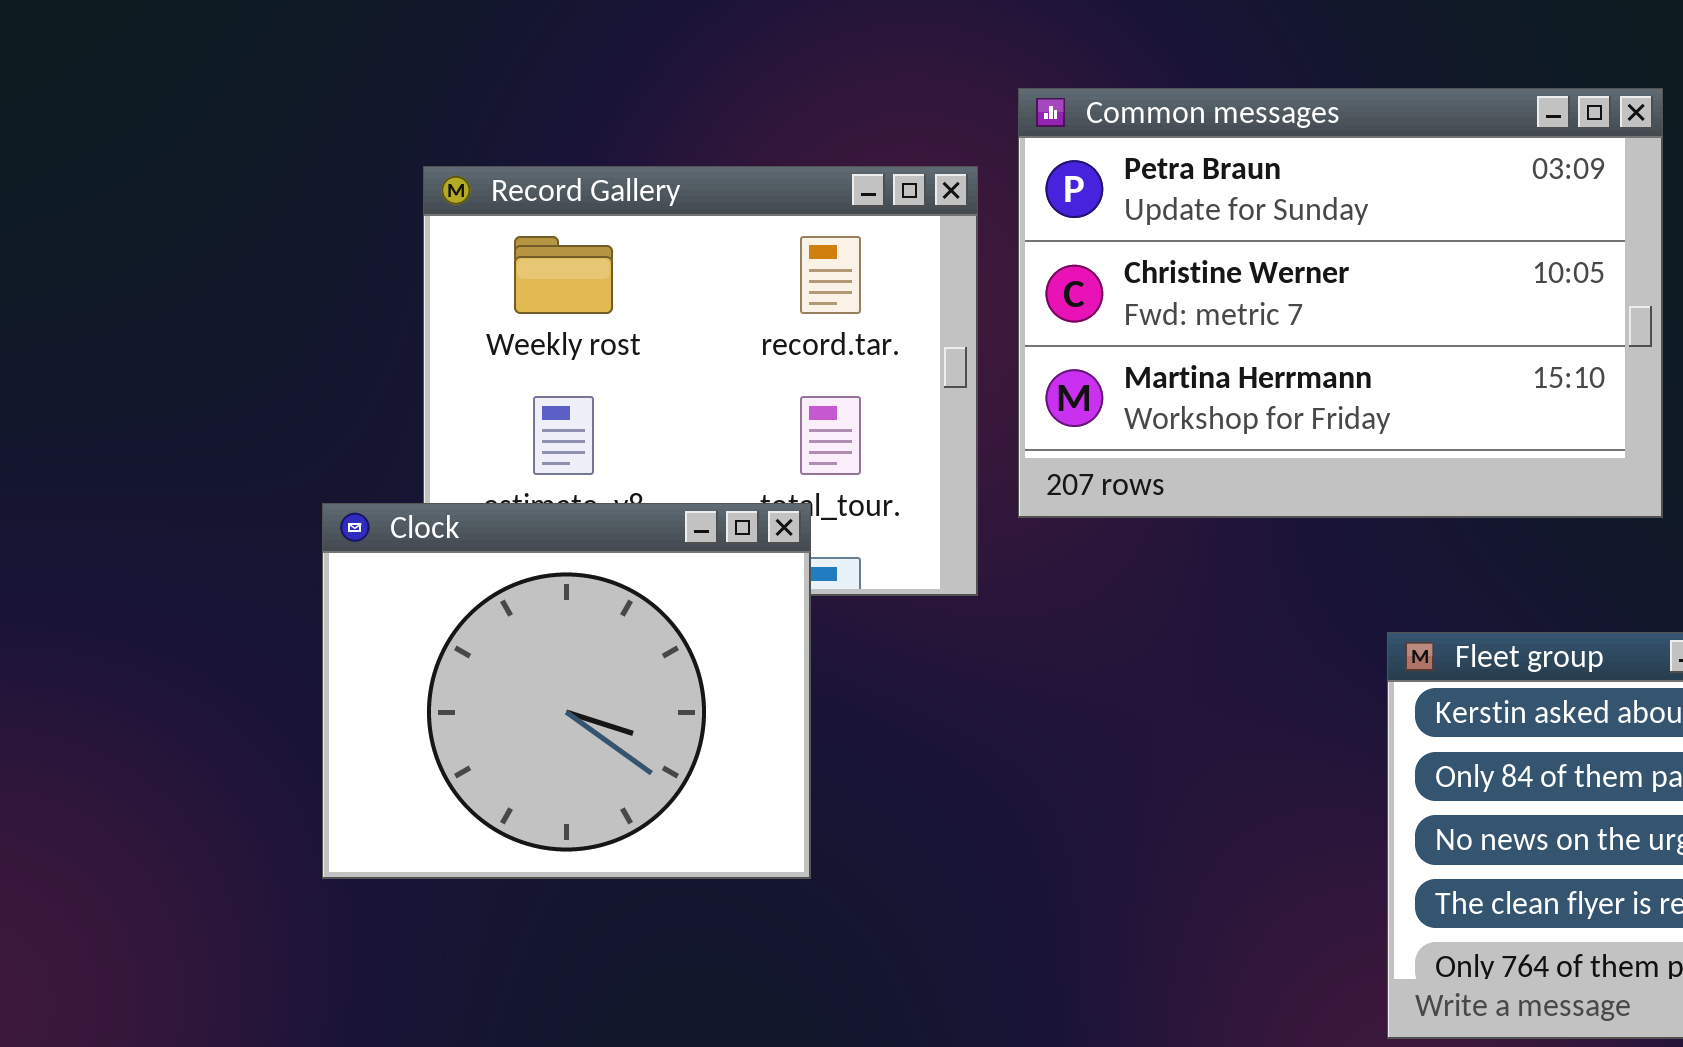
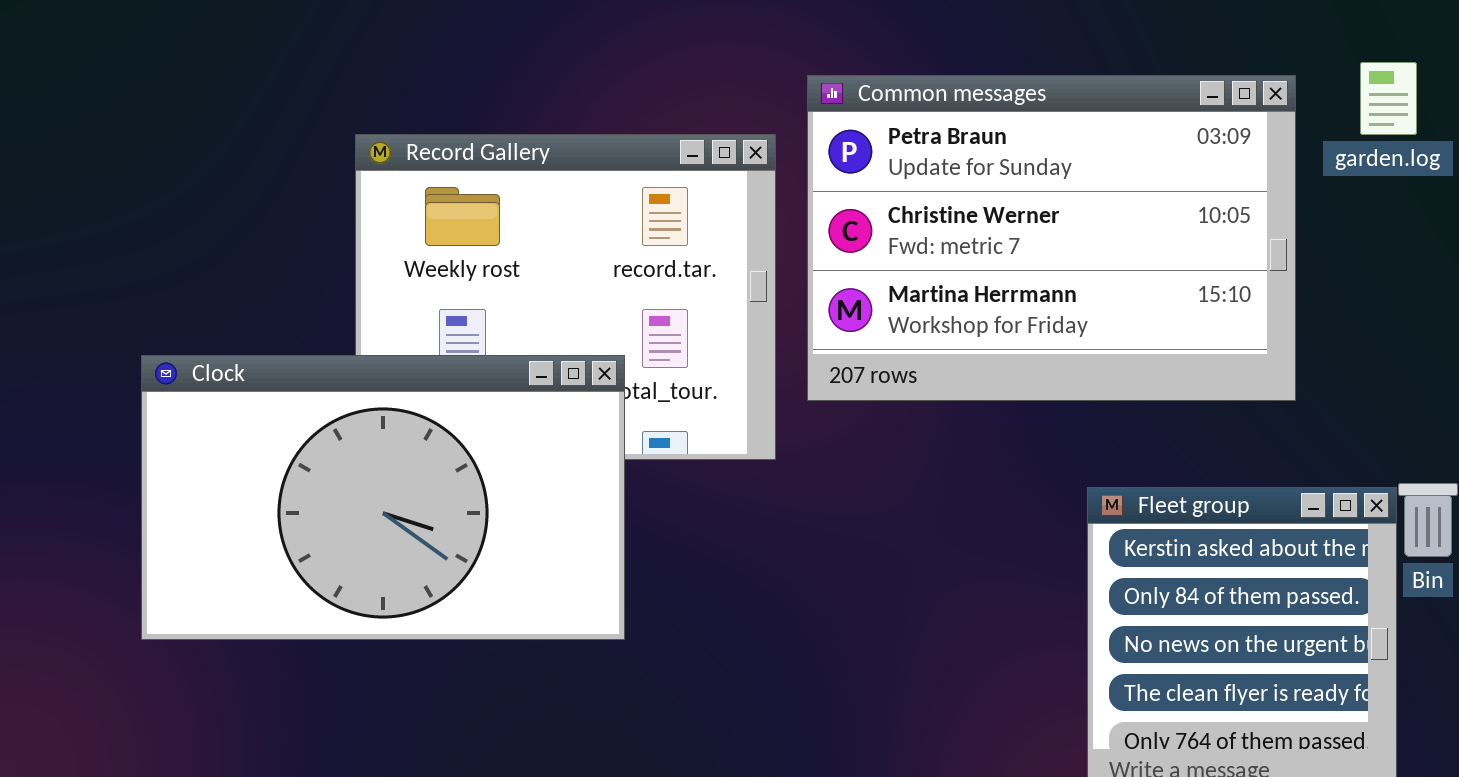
Clock: [322,503,811,879] -> [141,355,625,640], moved, resized

